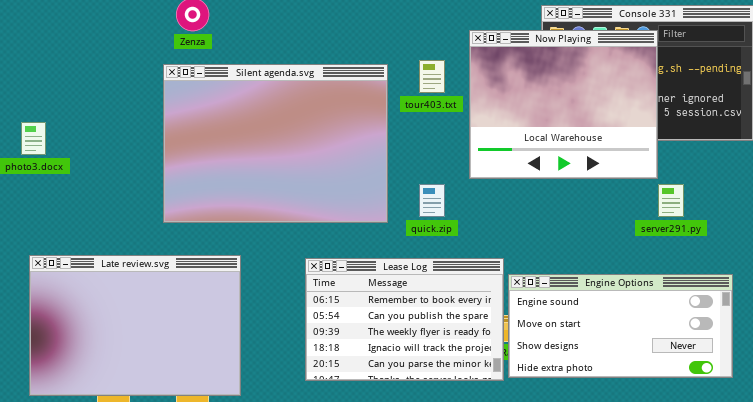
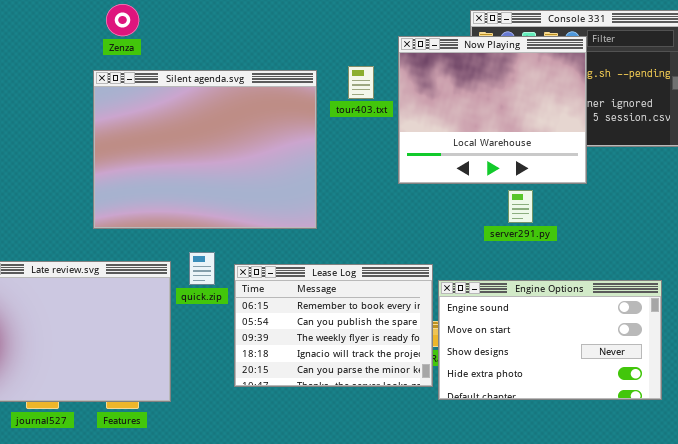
quick.zip: [419,184,445,217] -> [189,252,215,285], moved
server291.py: [658,184,684,217] -> [508,190,533,223], moved
Engine Options: [508,274,733,378] -> [438,280,662,400], resized

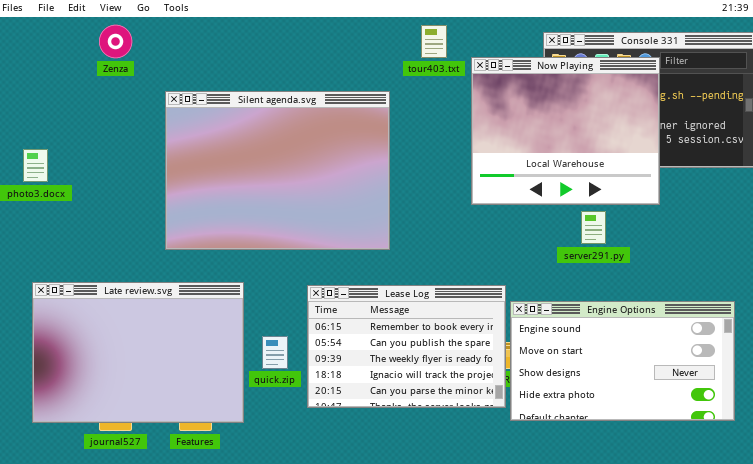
Zenza: [106,4,139,36] -> [99,25,132,58], moved
tour403.txt: [348,66,374,99] -> [421,25,447,58], moved
quick.zip: [189,252,215,285] -> [262,336,288,369], moved

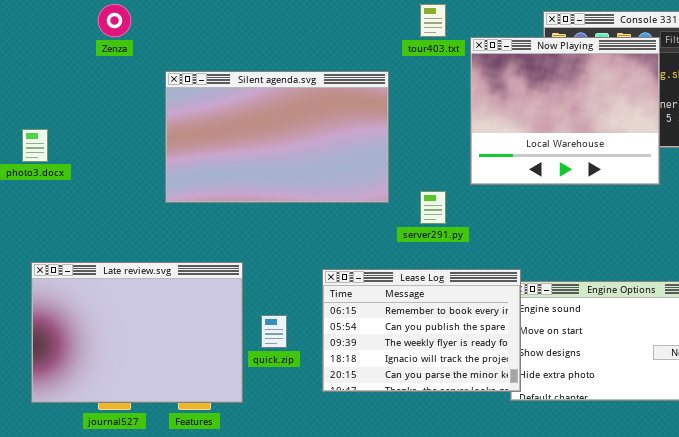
Silent agenda.svg: [165,91,390,250] -> [165,71,389,203], resized
server291.py: [581,211,606,244] -> [420,191,446,224], moved
Lease Log: [307,285,506,408] -> [322,269,521,392], moved

